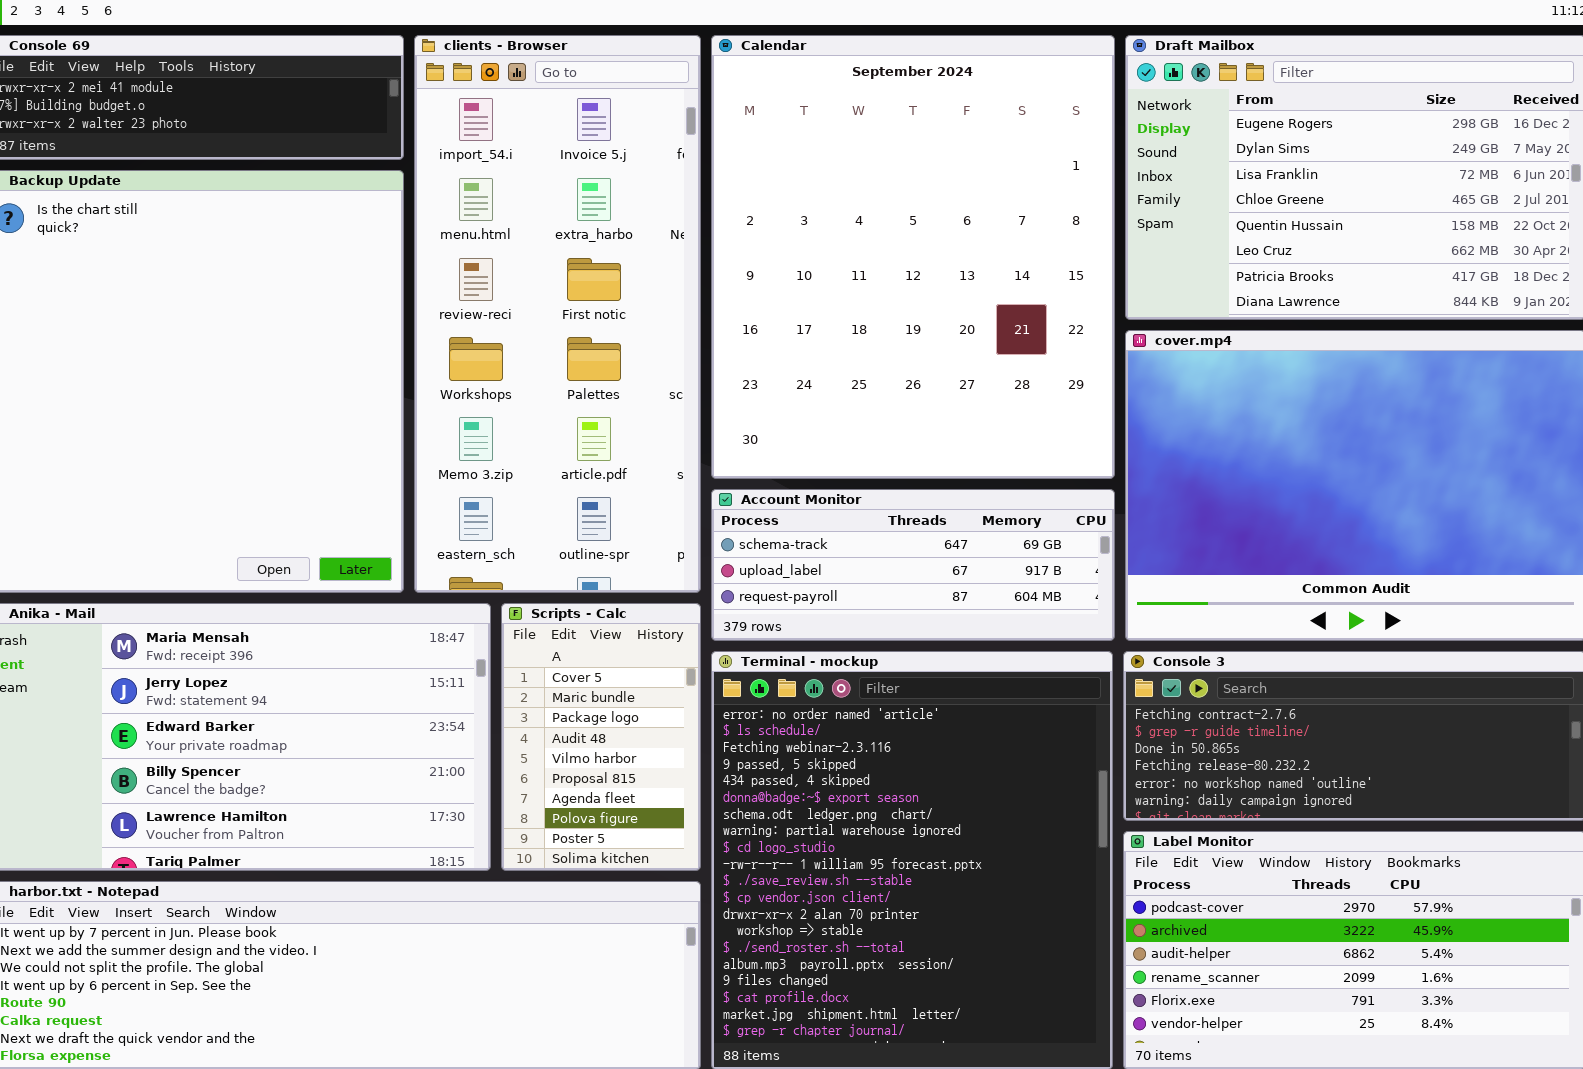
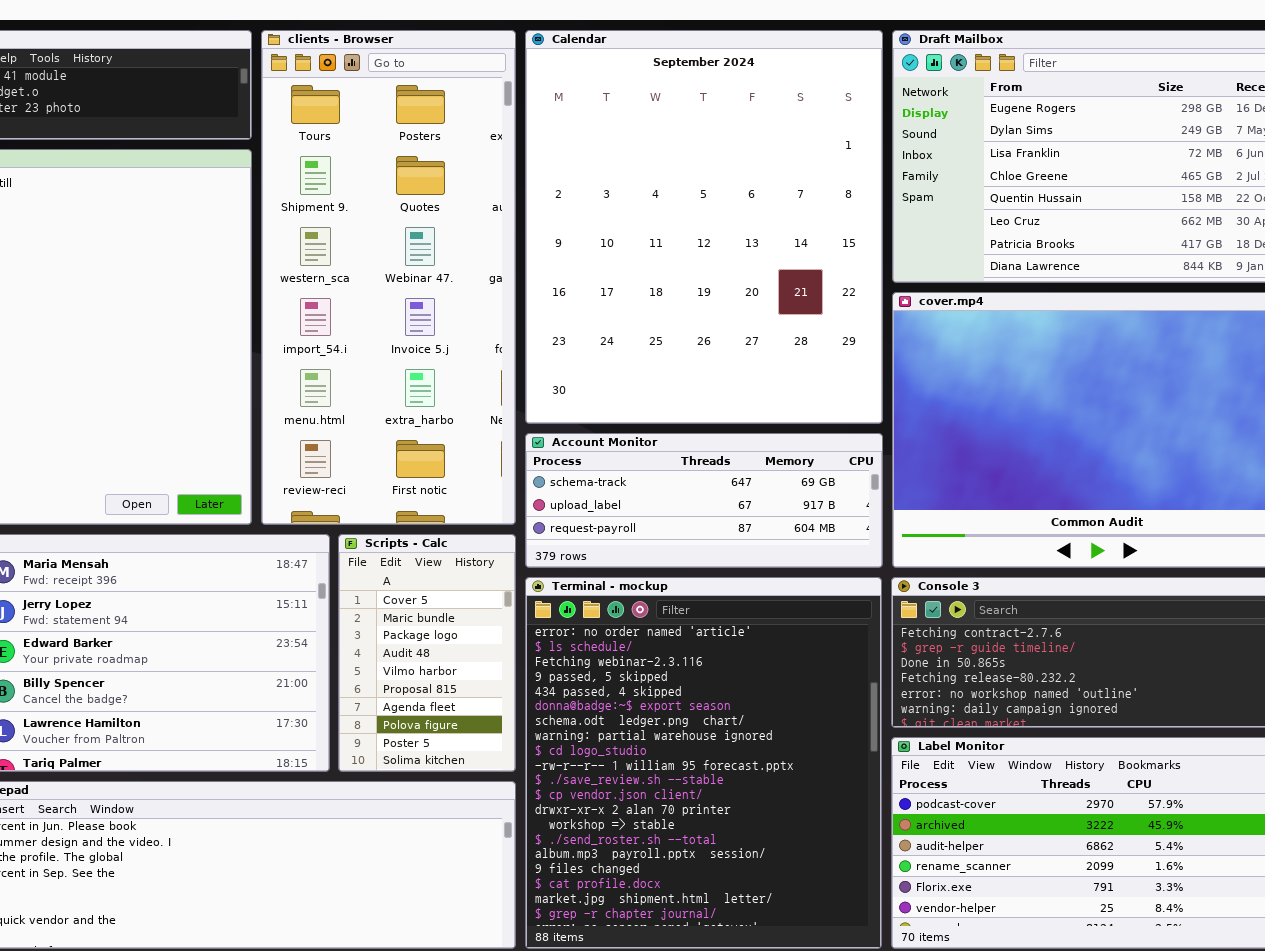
clients - Browser: [414,35,701,593] -> [261,30,516,525], scrolled up 3 rows

